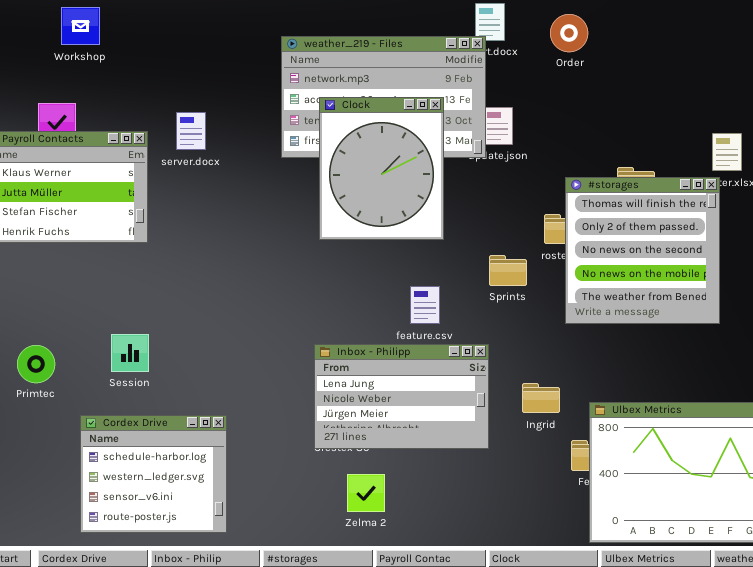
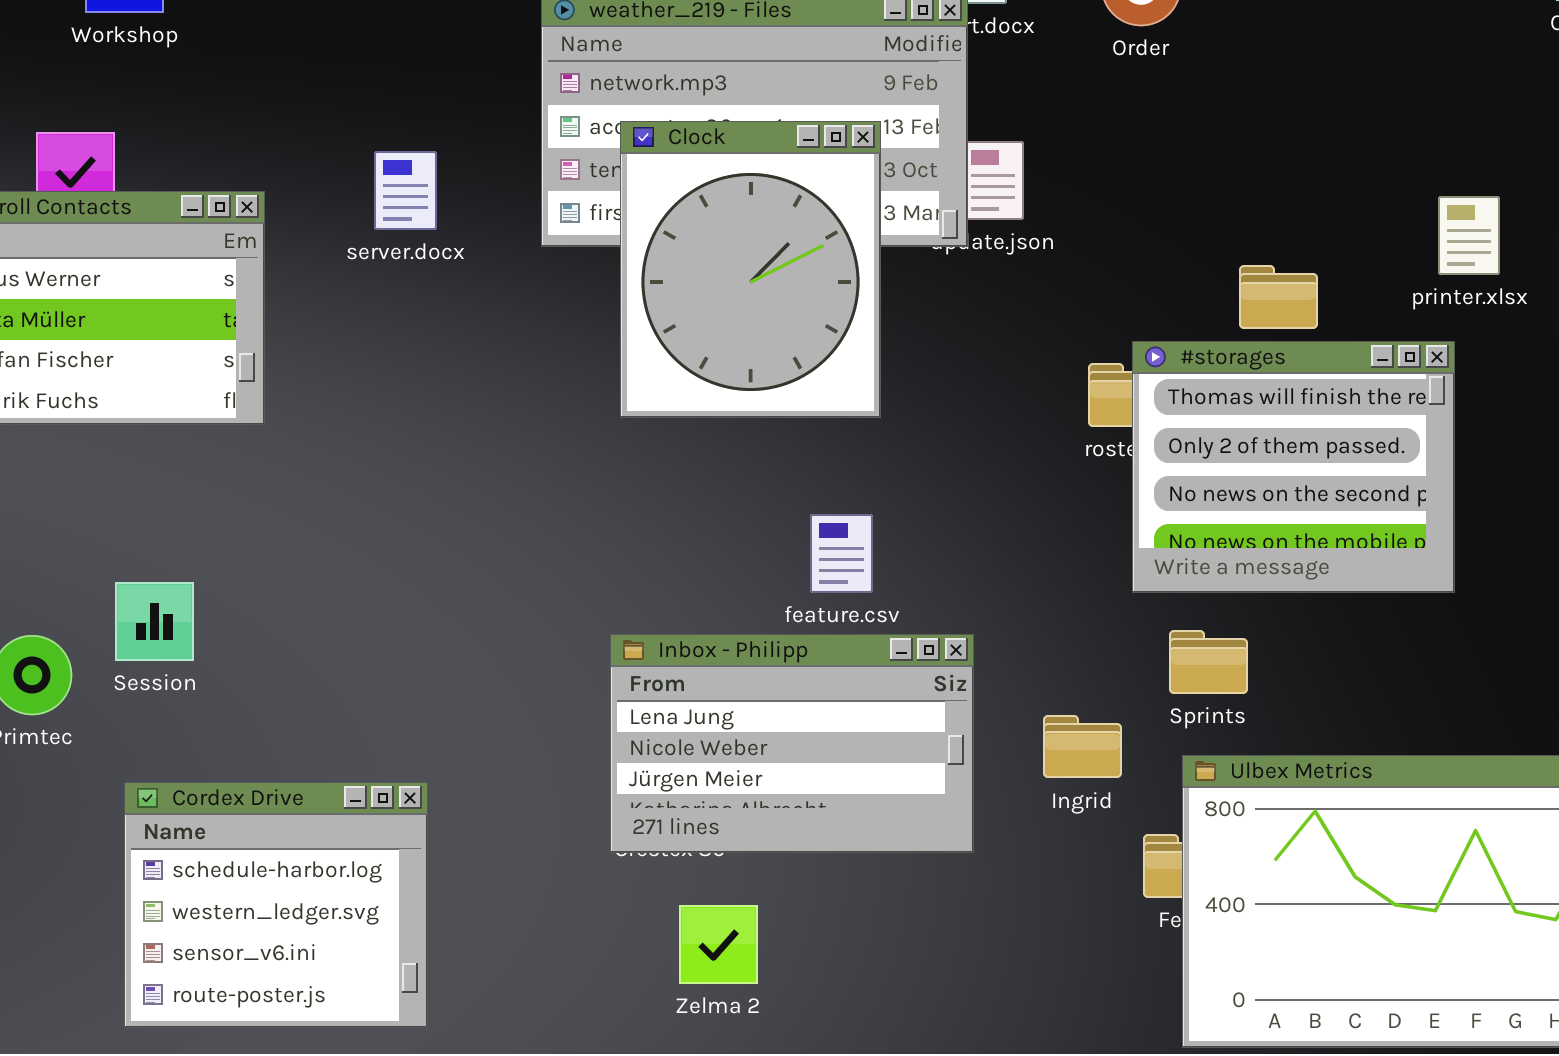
server.docx: [176,112,206,150] -> [374,151,437,230], moved
#storages: [565,177,720,324] -> [1132,341,1455,593], resized
Sprints: [489,255,527,286] -> [1169,630,1248,694], moved
Session: [111,334,149,372] -> [115,582,194,661], moved

